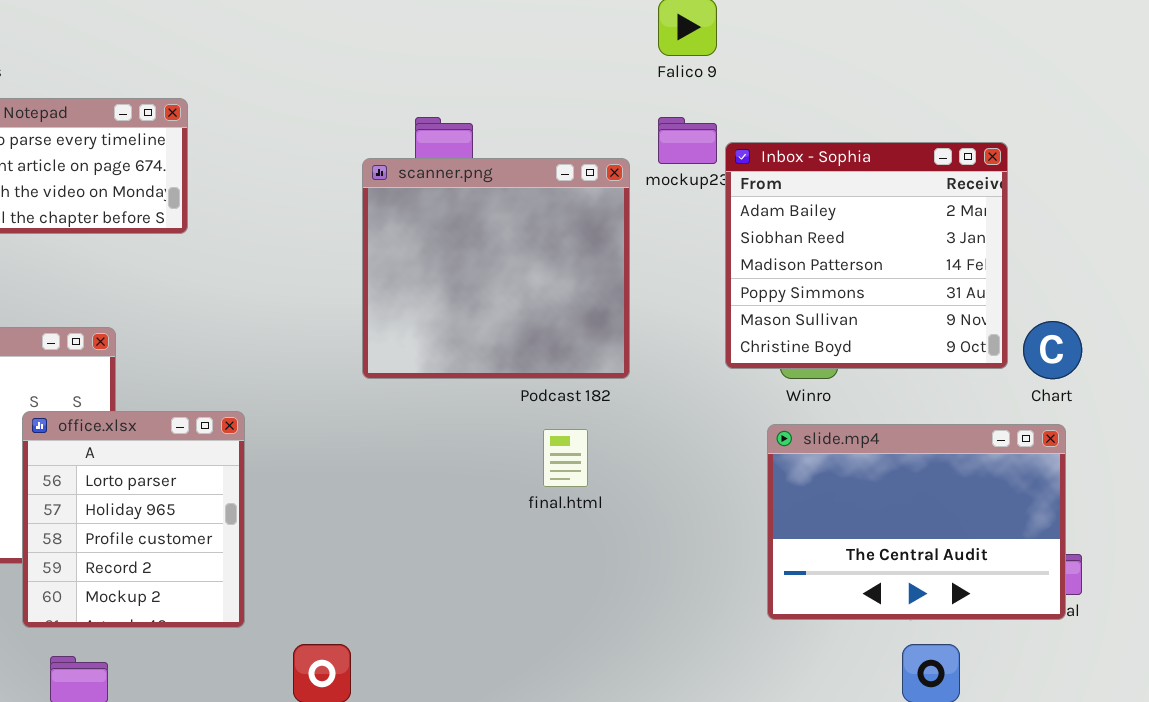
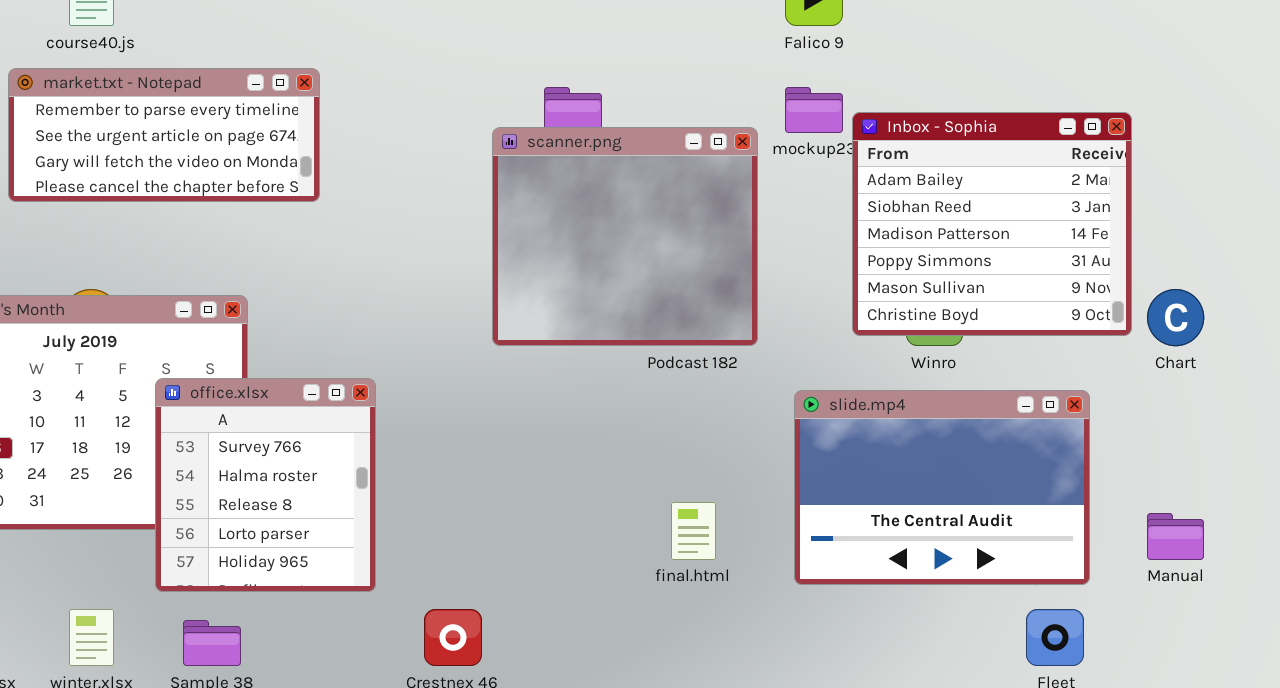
office.xlsx: [22,411,245,628] -> [155,378,376,592], scrolled up 3 rows
slide.mp4: [767,424,1066,620] -> [794,390,1090,585], moved
final.html: [543,429,588,487] -> [671,502,716,560], moved

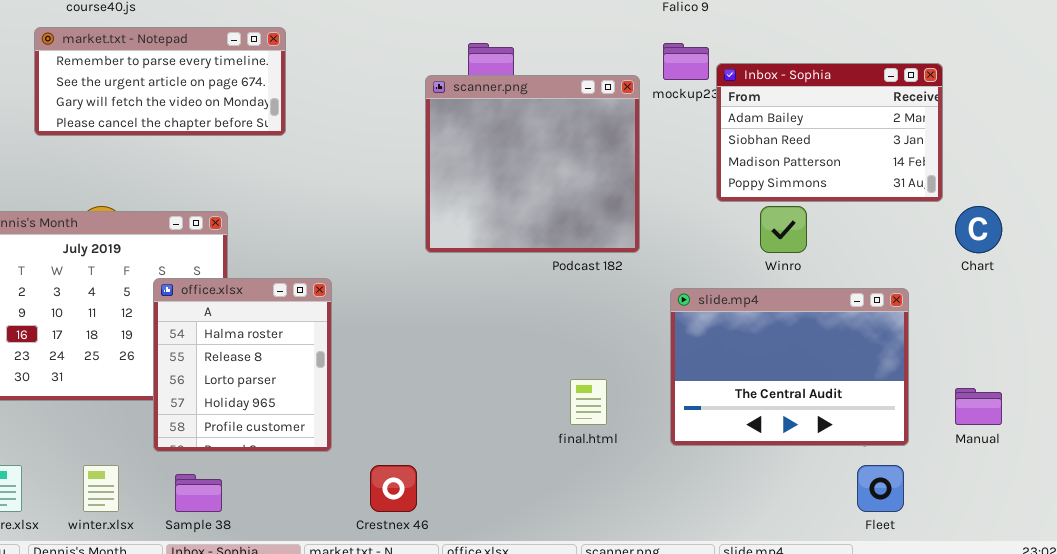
Inbox - Sophia: [852,112,1132,336] -> [716,63,943,202], resized
office.xlsx: [155,378,376,592] -> [153,278,332,452], scrolled down 1 row

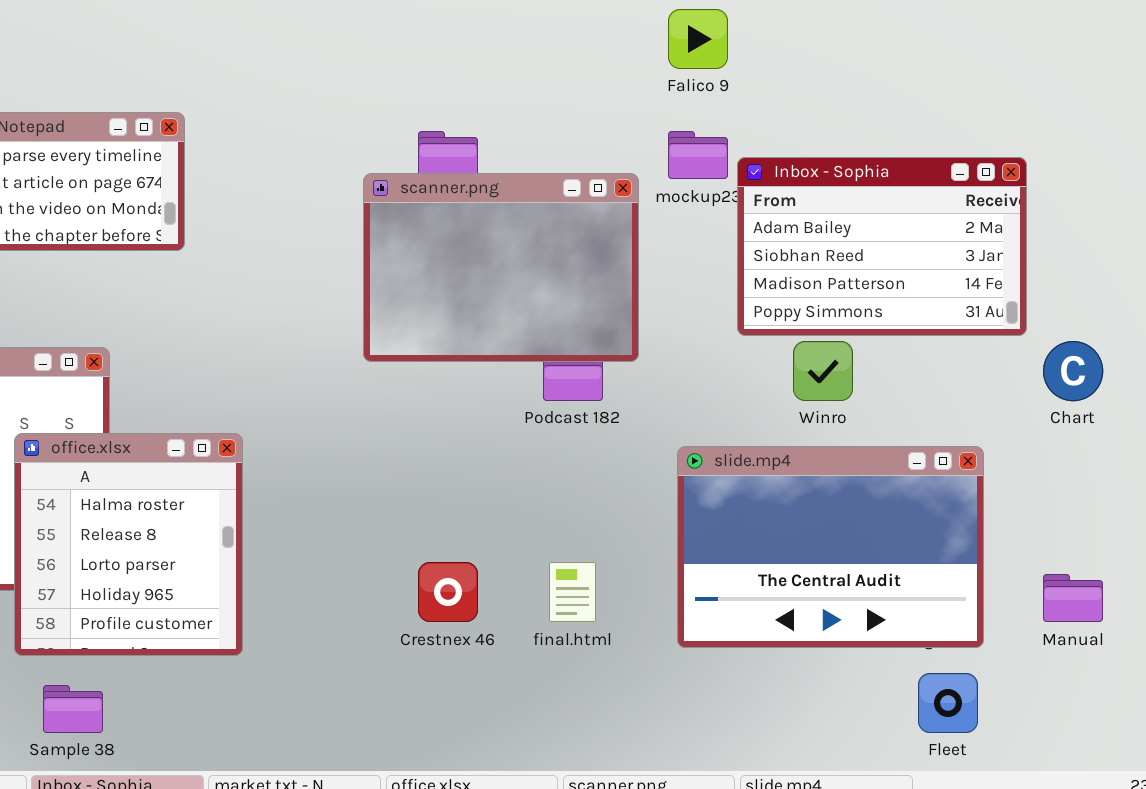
scanner.png: [425,75,640,253] -> [363,173,639,362], resized
Crestnex 46: [370,465,417,512] -> [418,562,478,622], moved

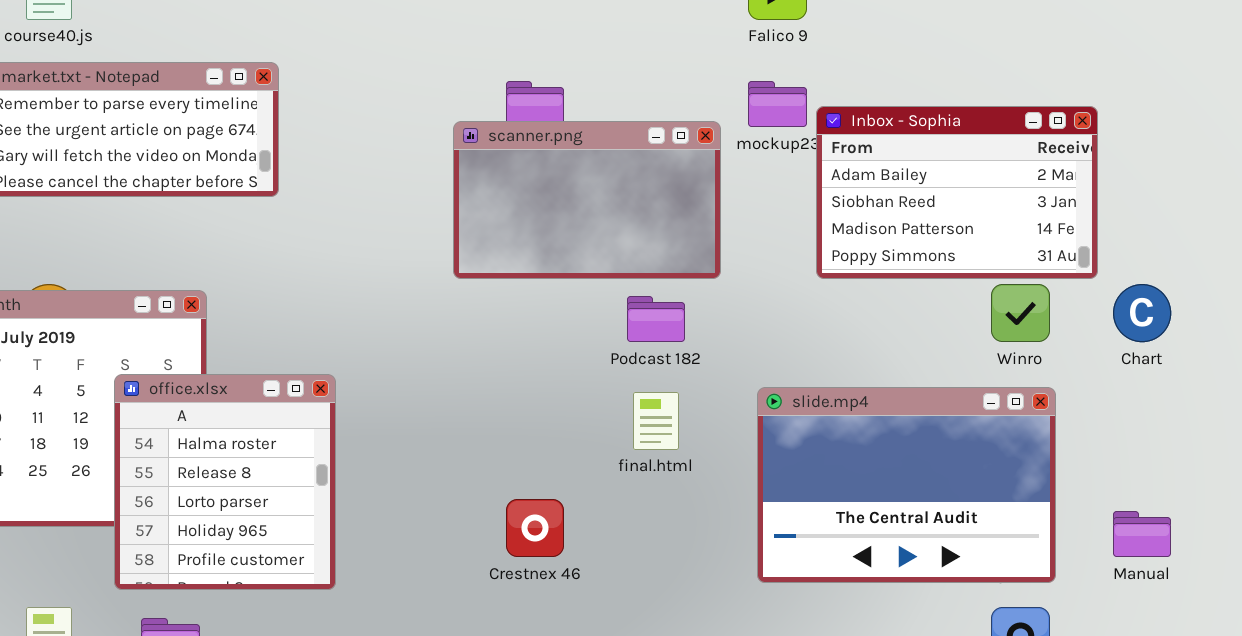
scanner.png: [363,173,639,362] -> [453,121,721,279], resized
Winro: [793,341,853,401] -> [991,284,1050,342], moved
final.html: [549,562,596,622] -> [633,392,679,450], moved

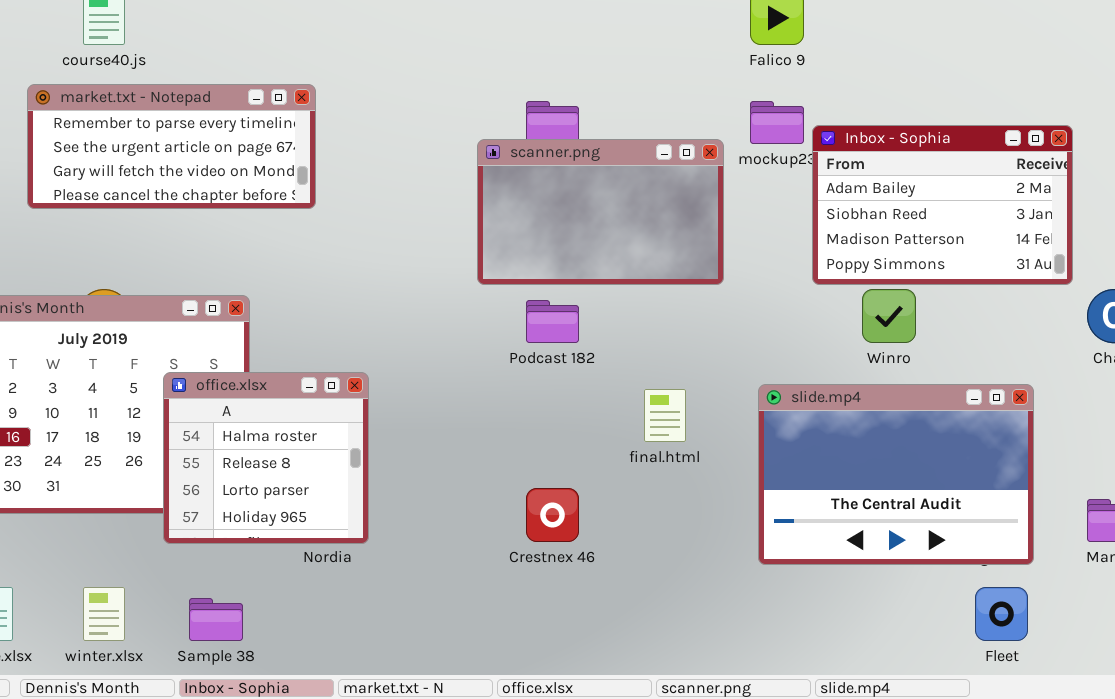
Winro: [991,284,1050,342] -> [862,289,916,343], moved
Podcast 182: [627,296,685,342] -> [526,300,579,343], moved
office.xlsx: [114,374,336,590] -> [163,372,369,544], resized

